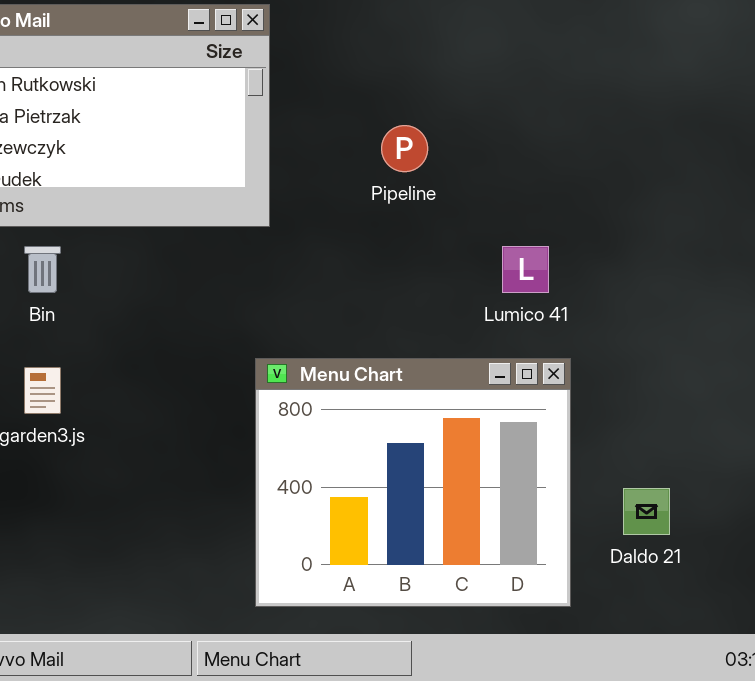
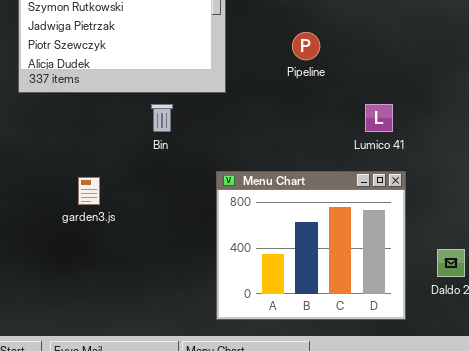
Bin: [24,246,61,293] -> [151,104,173,132], moved

